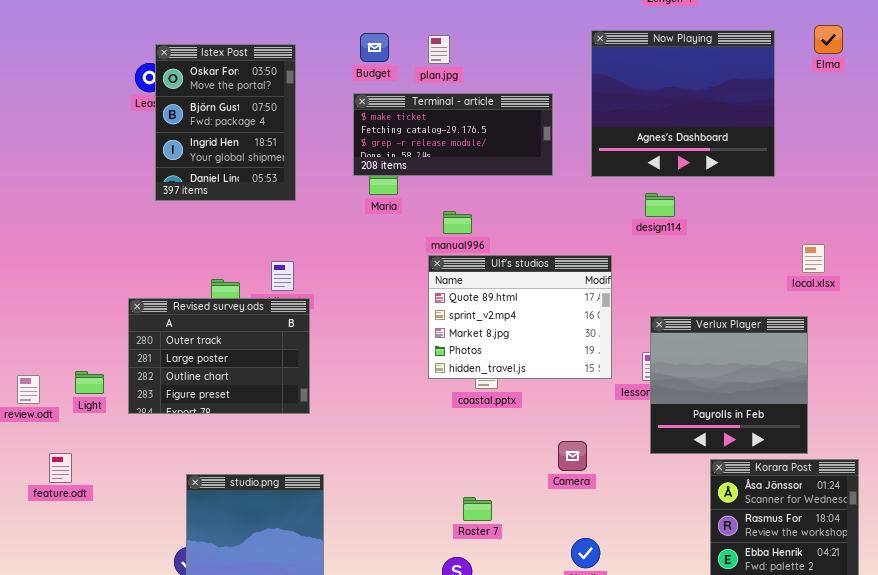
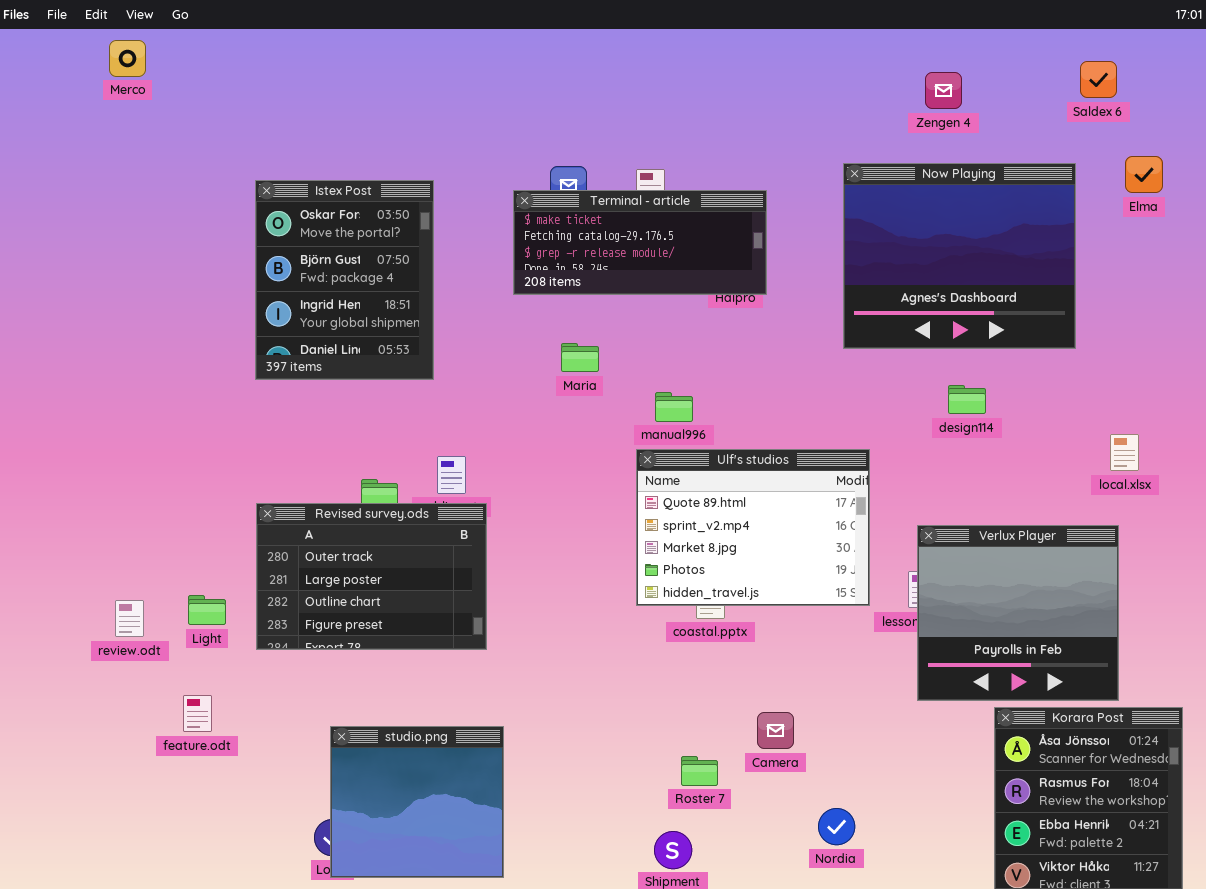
Istex Post: [155,44,296,201] -> [255,180,434,380], moved
Terminal - article: [353,93,553,176] -> [513,190,767,295], moved
design114: [645,193,675,217] -> [948,385,986,414], moved
Camera: [558,441,587,471] -> [757,712,794,749], moved
feature.odt: [49,453,72,483] -> [183,695,212,732], moved

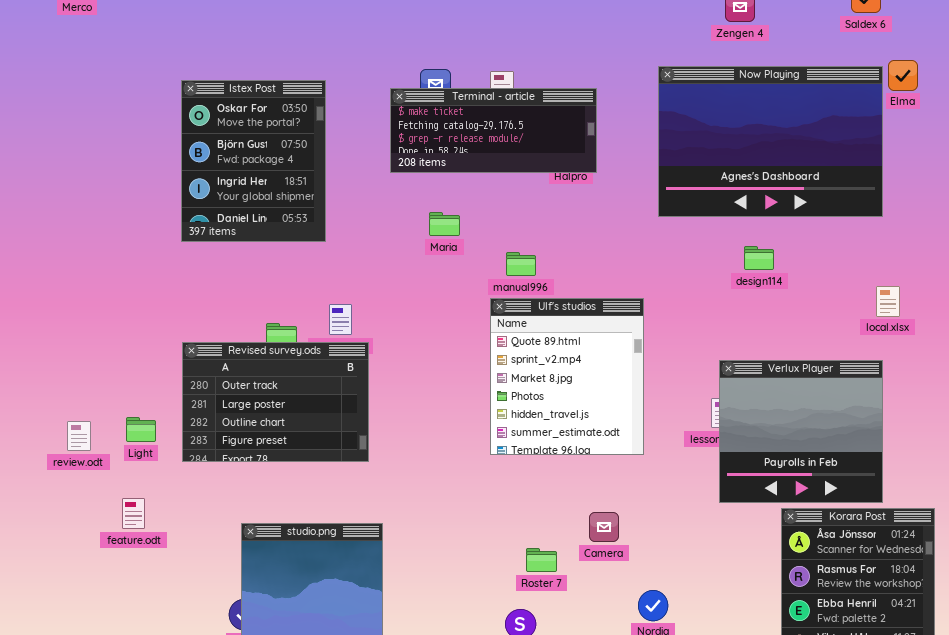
Now Playing: [843,163,1076,349] -> [658,66,883,217], resized
Ulf's studios: [636,449,870,606] -> [490,298,644,455], resized

